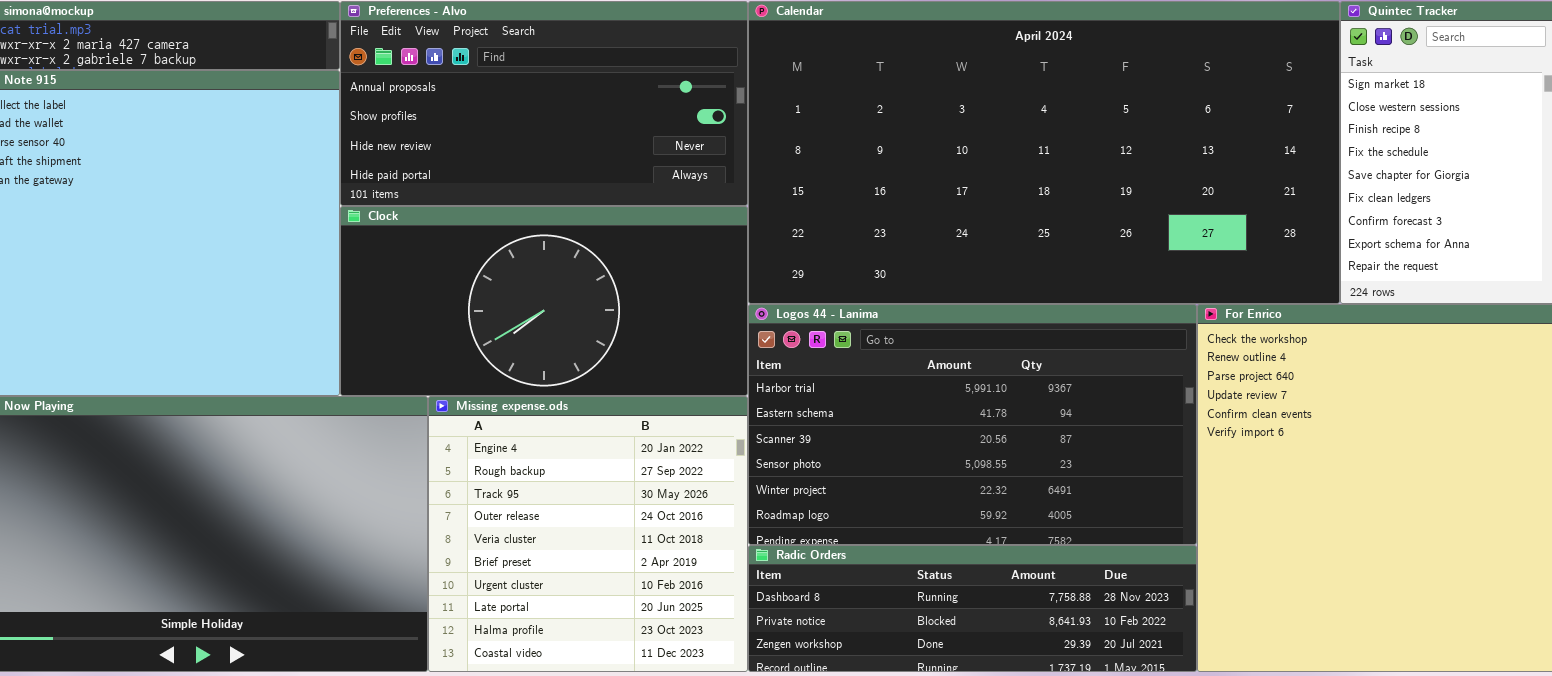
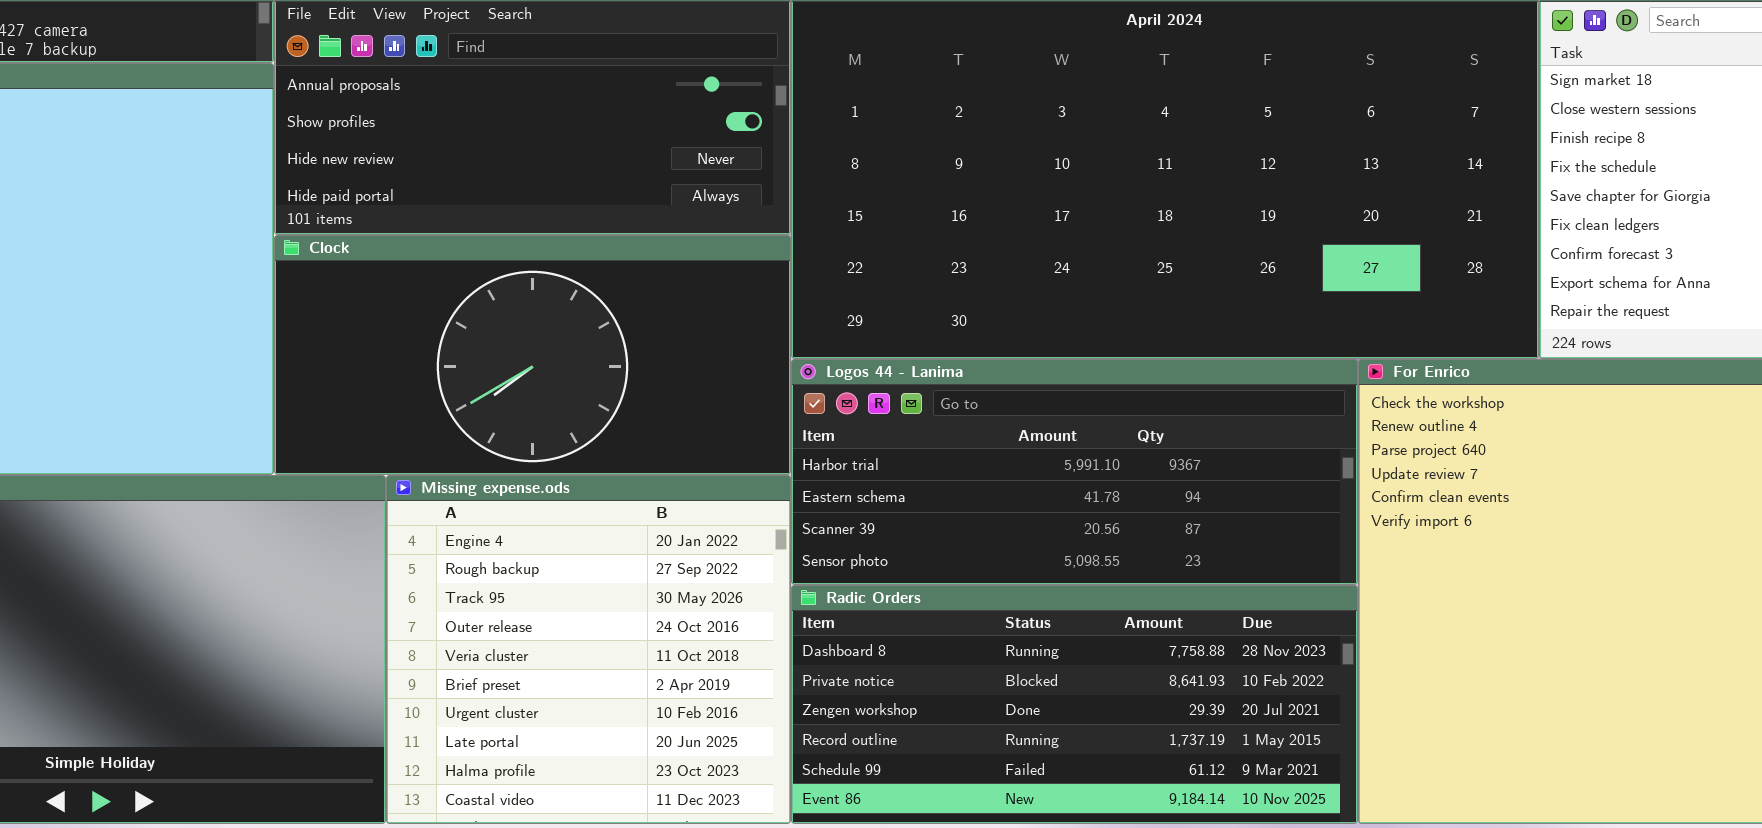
Logos 44 - Lanima: [748,304,1197,545] -> [791,359,1358,585], resized
Radic Orders: [748,545,1197,672] -> [791,585,1358,824], resized

